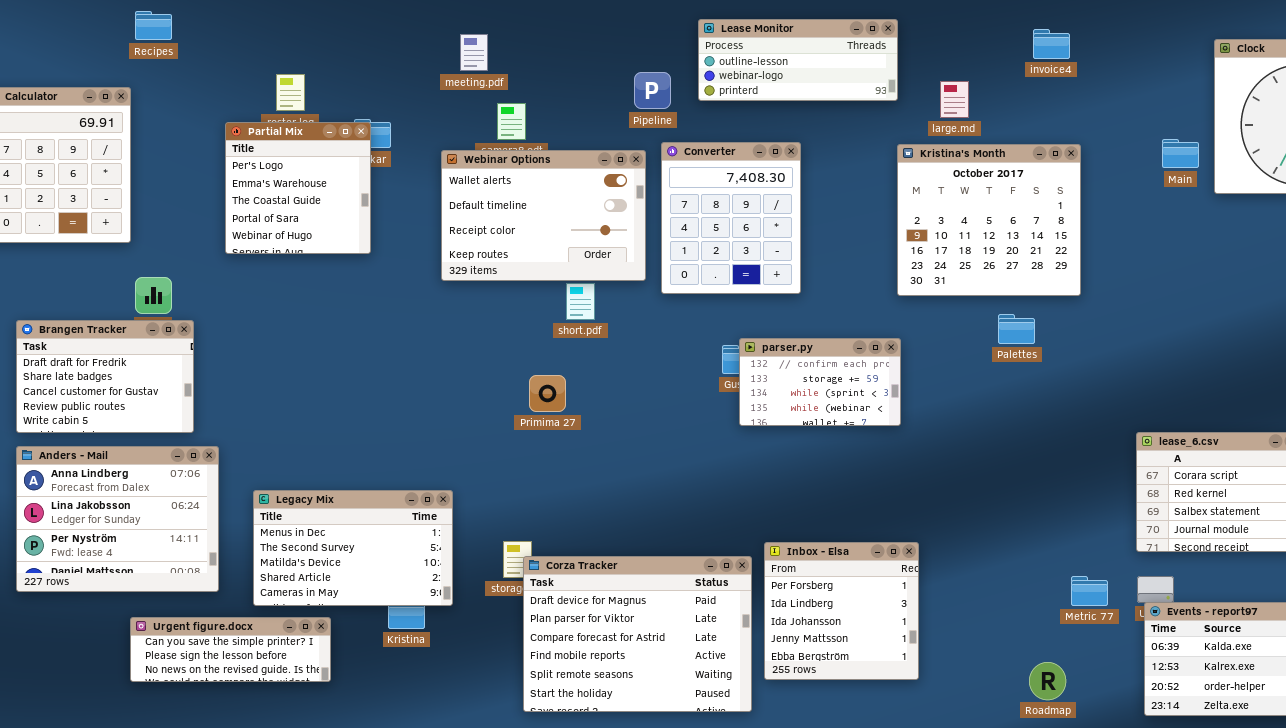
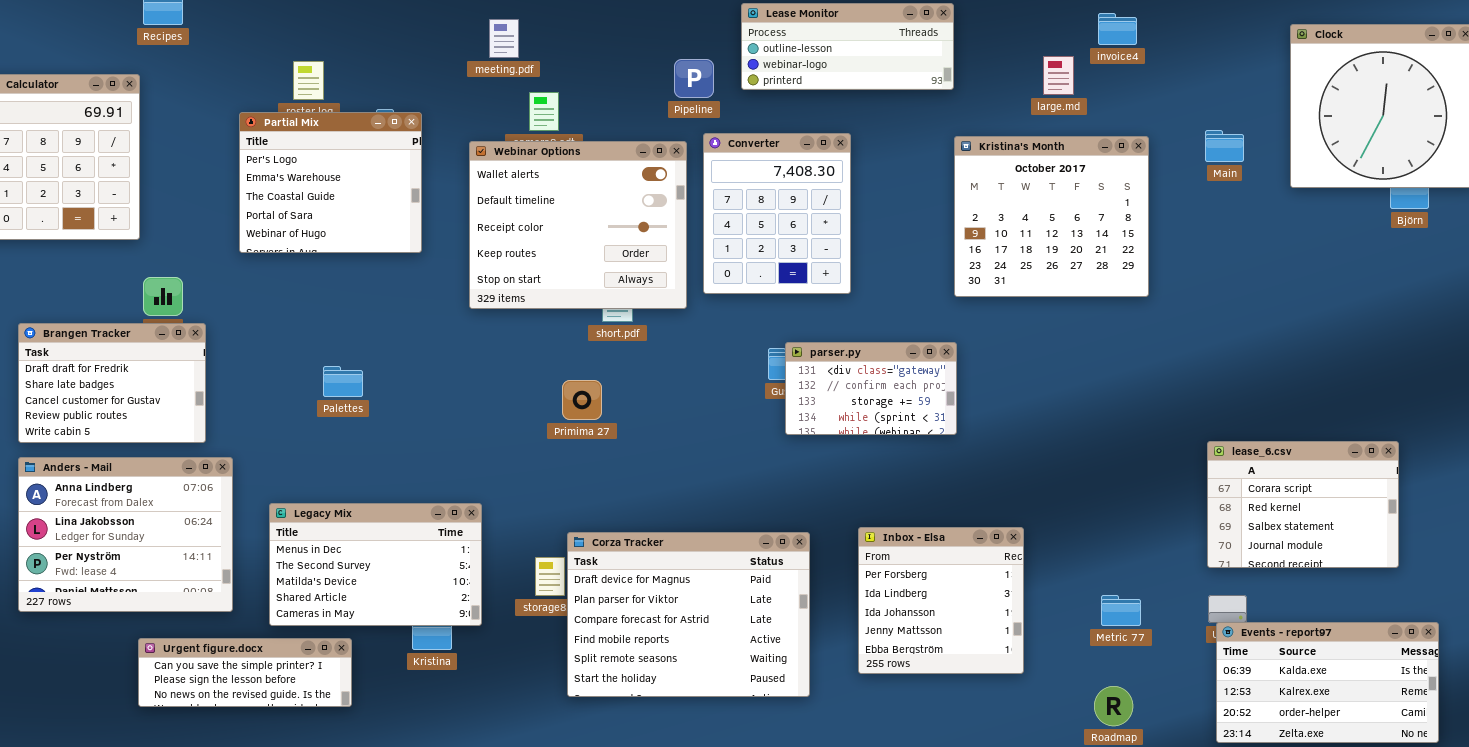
large.md: [940,81,969,118] -> [1043,56,1074,95], moved
Partial Mix: [225,122,371,254] -> [239,112,422,253], resized
Main: [1162,139,1199,168] -> [1205,130,1244,162], moved
Webinar Options: [441,150,646,281] -> [469,141,687,309], resized
Palettes: [998,314,1035,344] -> [323,366,363,397], moved
parser.py: [739,338,901,426] -> [785,342,957,435], scrolled up 1 row
Inbox - Elsa: [764,542,919,680] -> [858,527,1024,674], moved
Corza Tracker: [523,556,752,712] -> [567,532,810,697], moved
Metric 77: [1071,576,1108,606] -> [1101,595,1141,626], moved

